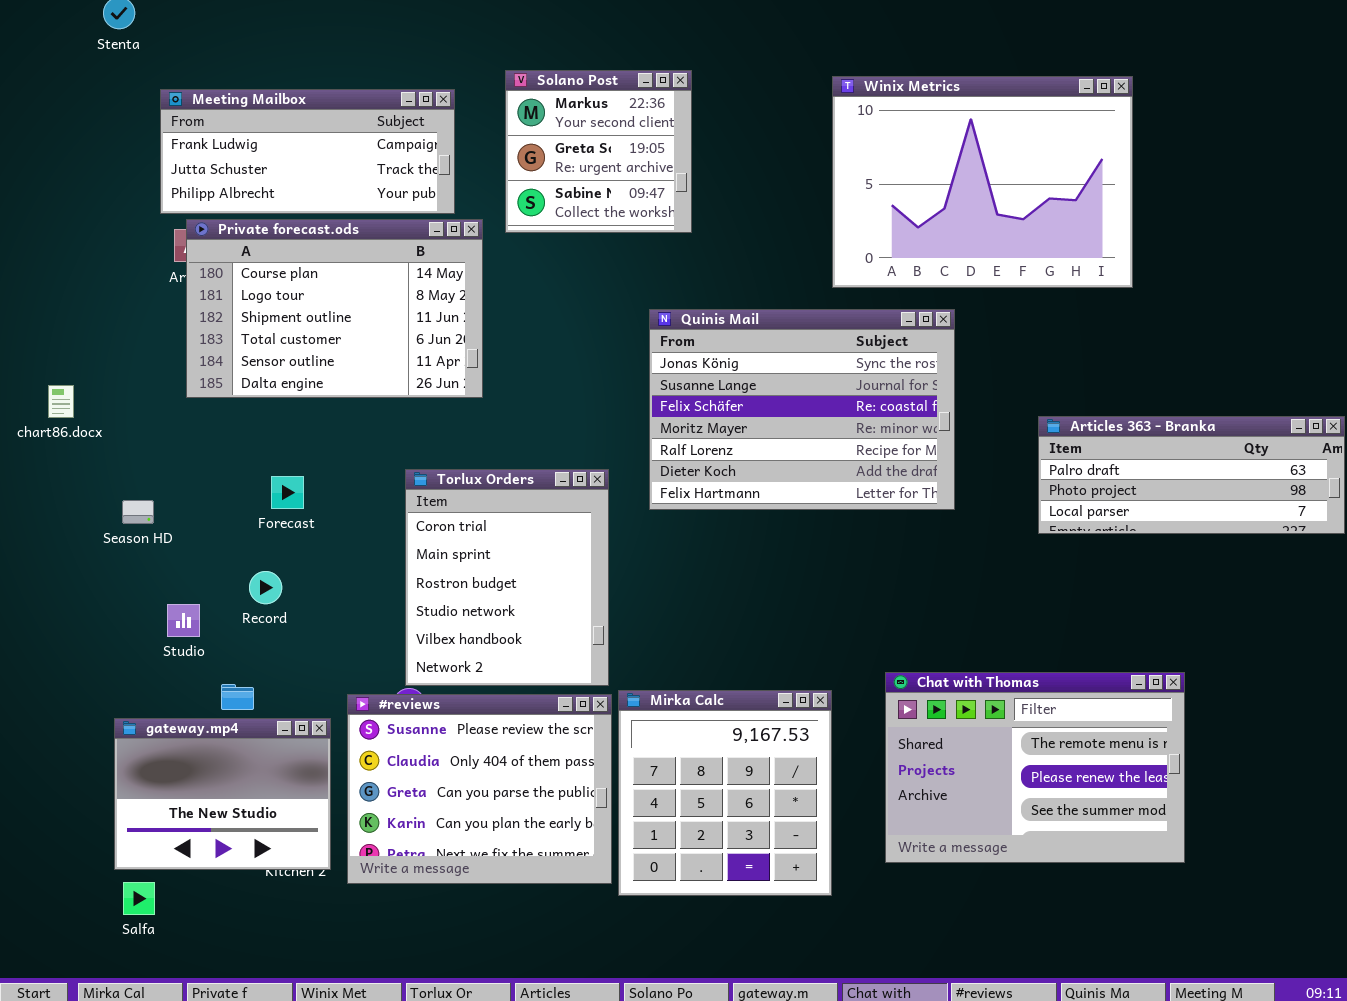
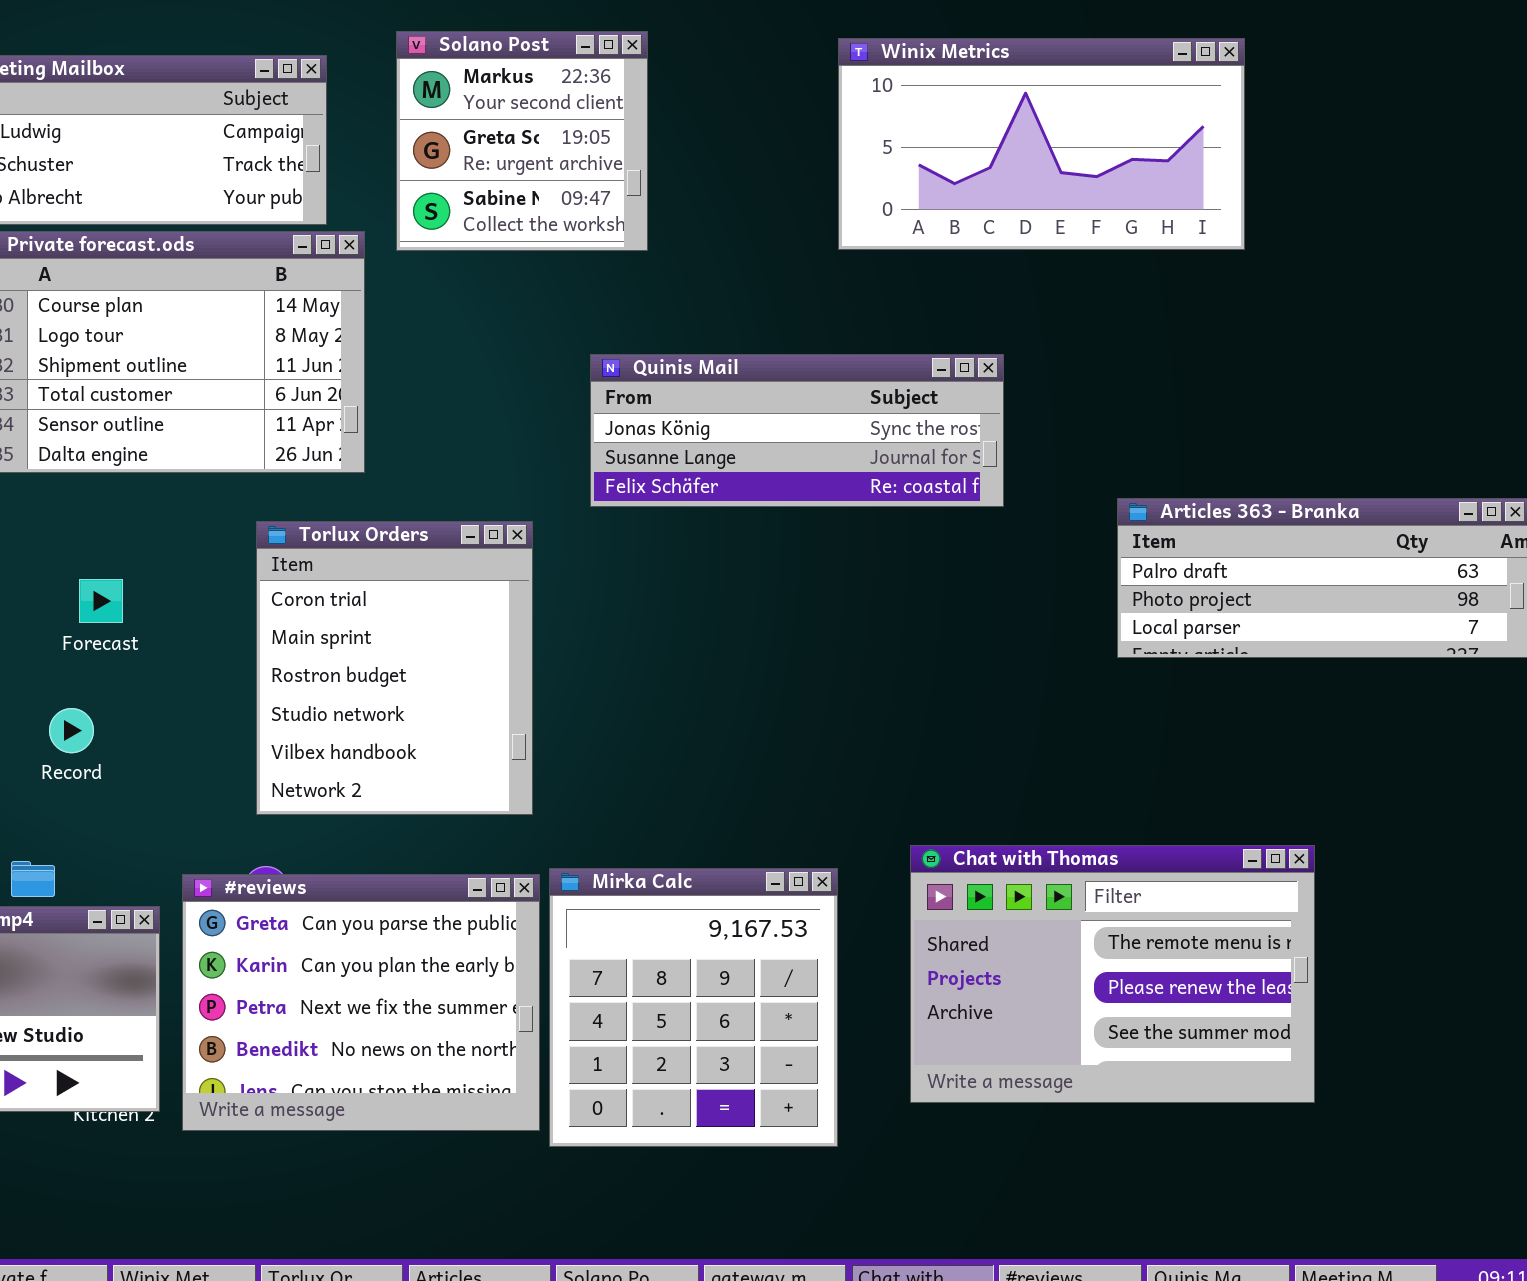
Winix Metrics: [832,76,1133,288] -> [838,38,1245,250], resized
Quinis Mail: [649,309,955,510] -> [590,354,1004,507], resized
Torlux Orders: [405,469,609,686] -> [256,521,533,815], moved
#reviews: [347,694,612,884] -> [182,874,540,1131], scrolled down 2 rows

